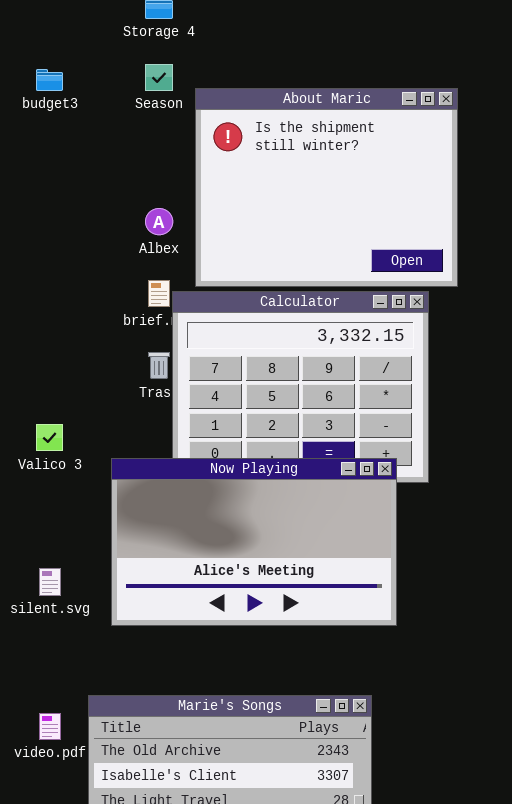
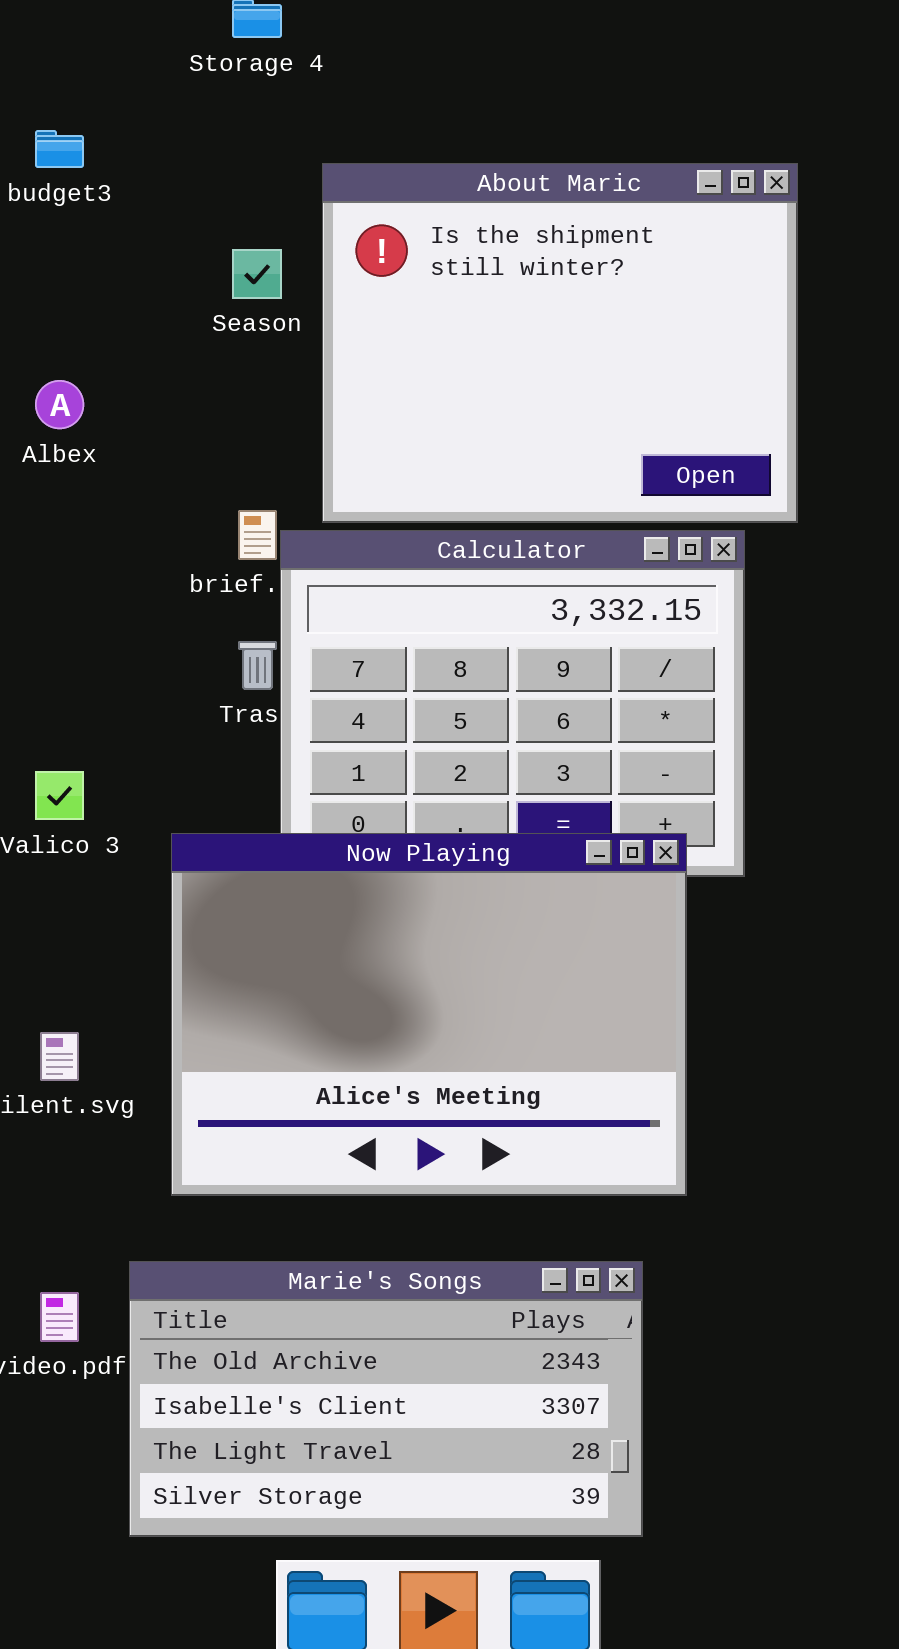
Season: [145,64,173,91] -> [232,249,282,299], moved
Albex: [145,208,173,235] -> [35,380,84,429], moved
Now Playing: [111,458,397,626] -> [171,833,687,1196], resized

